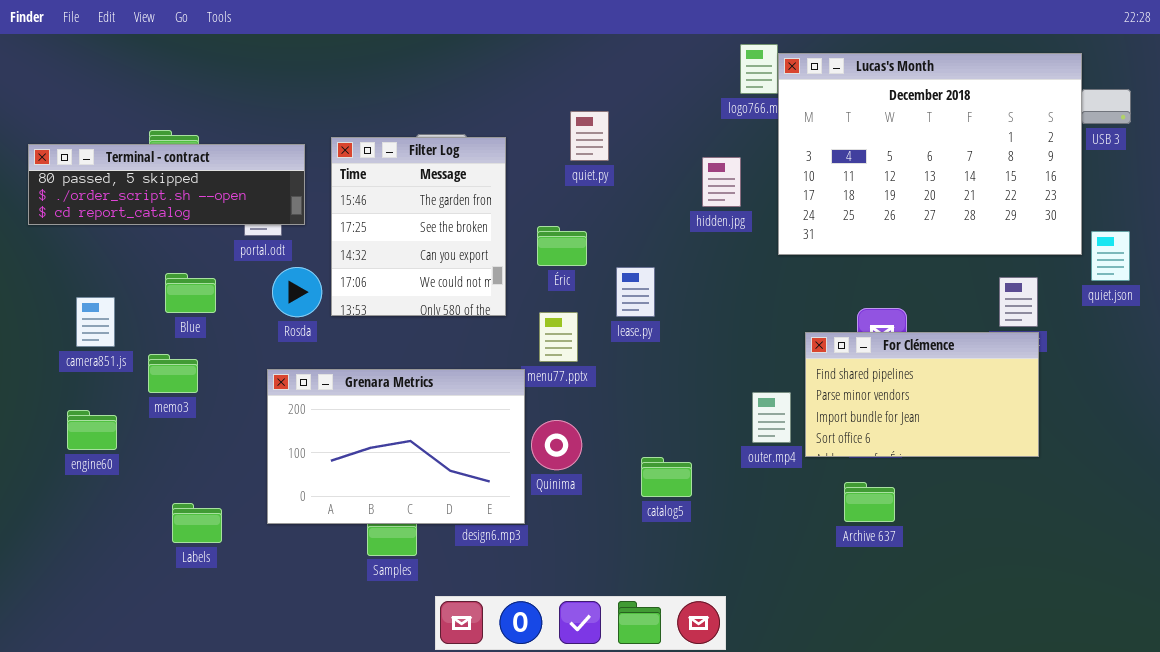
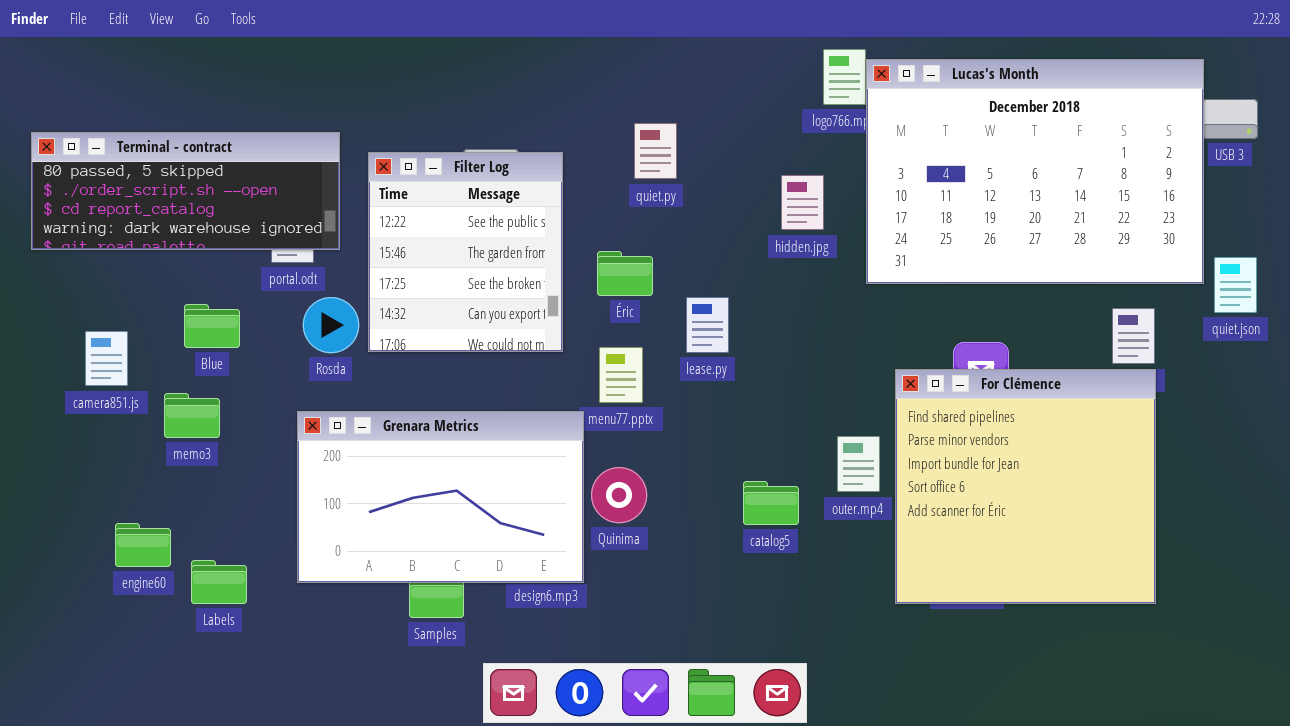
Filter Log: [331,137,506,316] -> [368,152,563,352], scrolled up 1 row
Terminal - contract: [28,144,305,225] -> [31,132,340,250], resized
For Clémence: [805,332,1039,457] -> [895,369,1156,604], resized
engine60: [67,410,117,450] -> [115,523,171,567], moved
catalog5: [641,457,692,497] -> [743,481,799,525], moved

